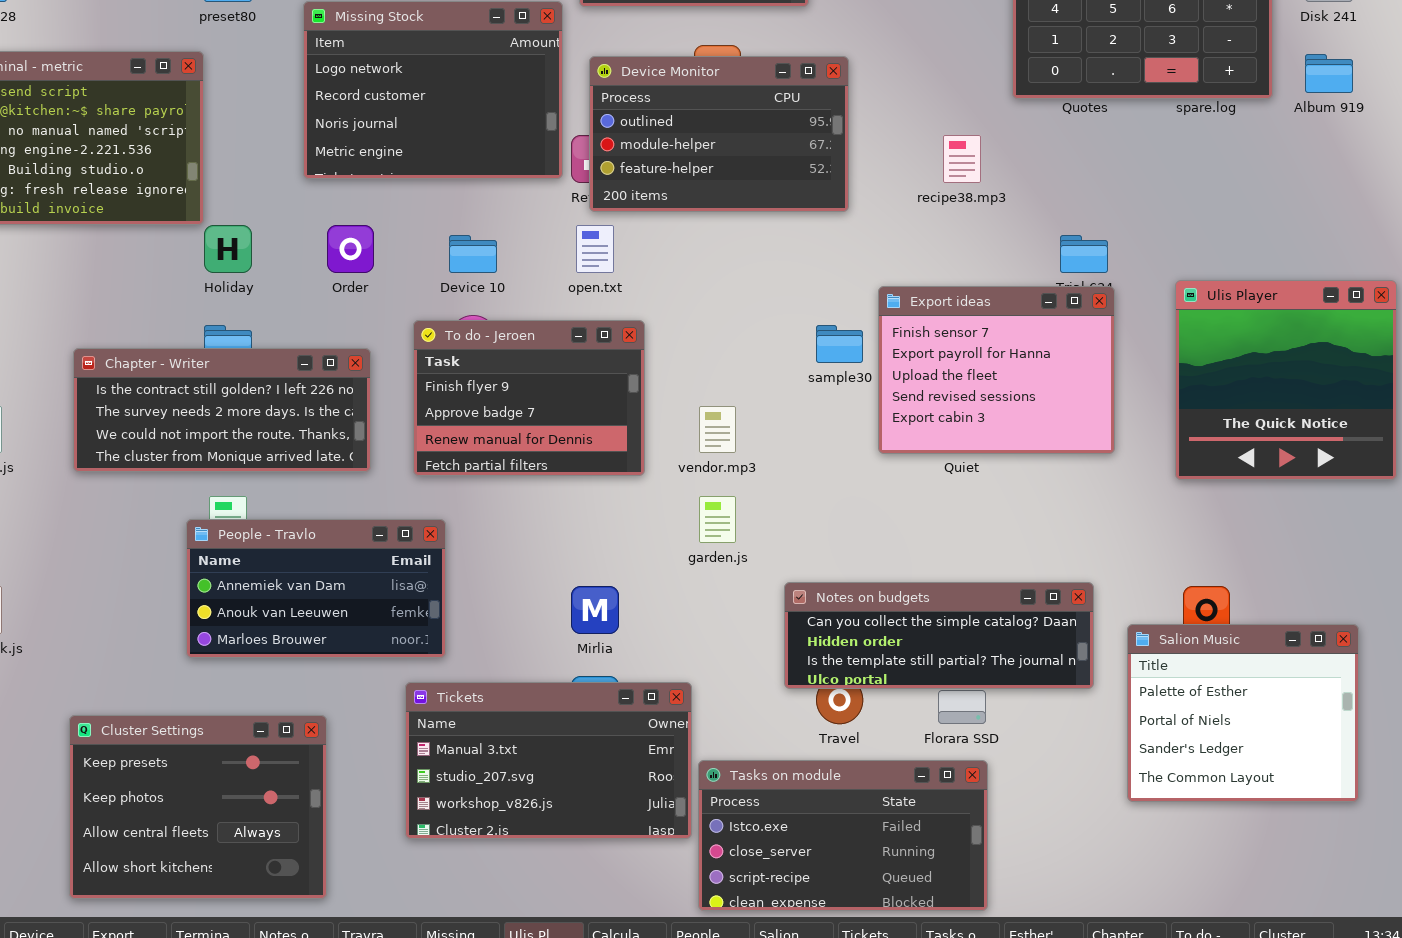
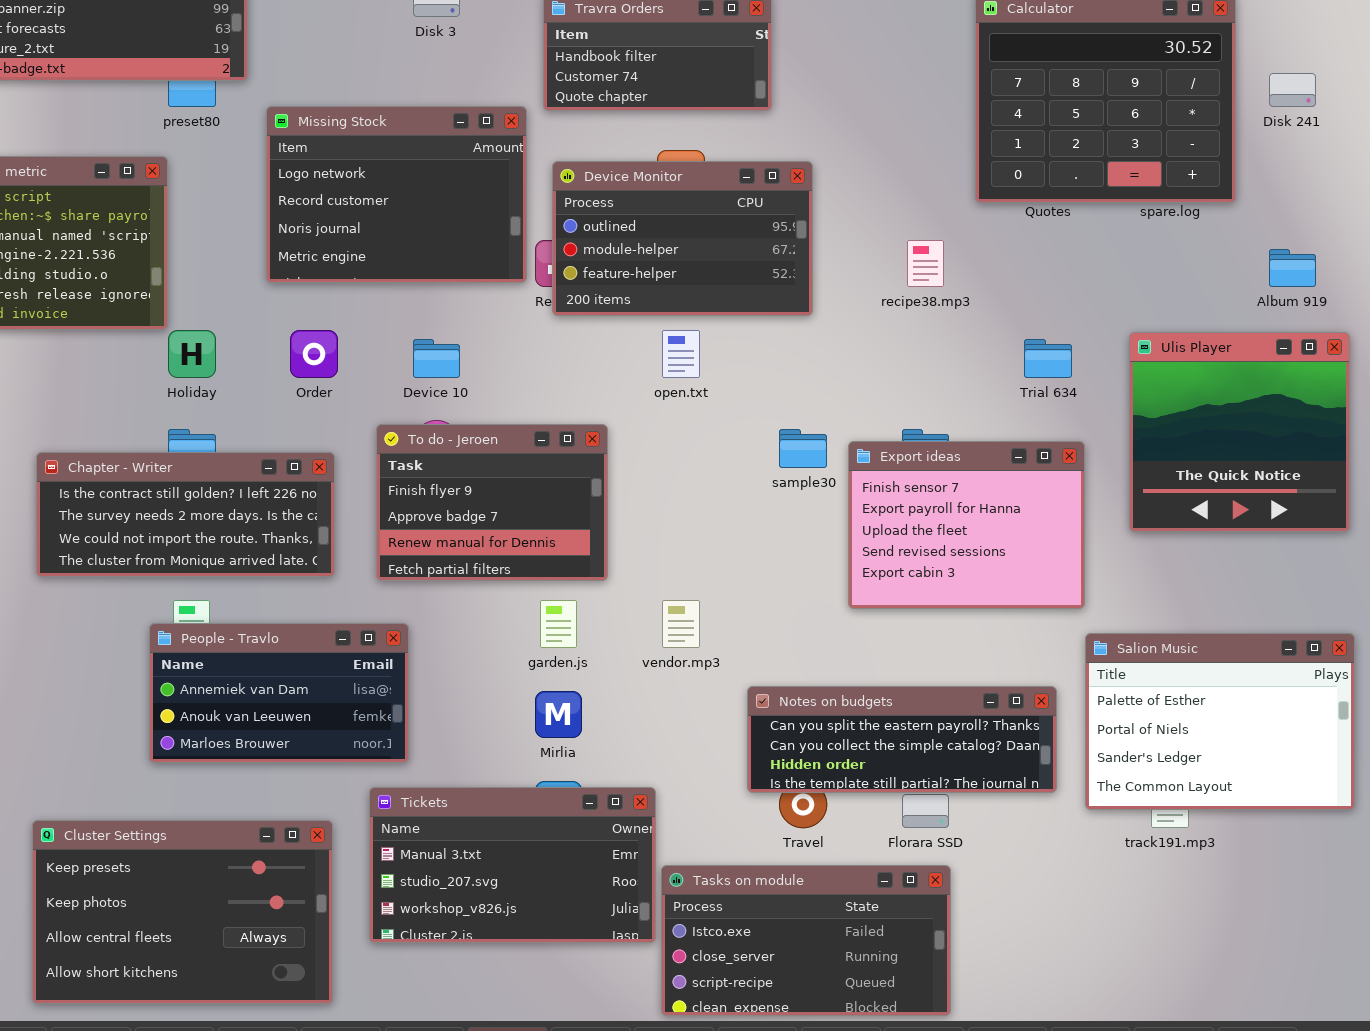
Album 919: [1305,54,1353,93] -> [1269,249,1316,287], moved
open.txt: [576,225,614,273] -> [662,330,700,378], moved
Ulis Player: [1175,280,1397,480] -> [1129,332,1350,532], moved
Export ideas: [878,286,1115,454] -> [848,441,1085,609], moved
vendor.mp3: [699,406,736,453] -> [662,600,700,648], moved
garden.js: [699,496,736,543] -> [540,600,577,648], moved
Notes on budgets: [784,582,1094,689] -> [747,686,1057,793], scrolled up 1 row
Salion Music: [1127,624,1359,802] -> [1085,633,1355,810], moved, resized
Cluster Settings: [69,715,327,899] -> [32,820,333,1004], resized

